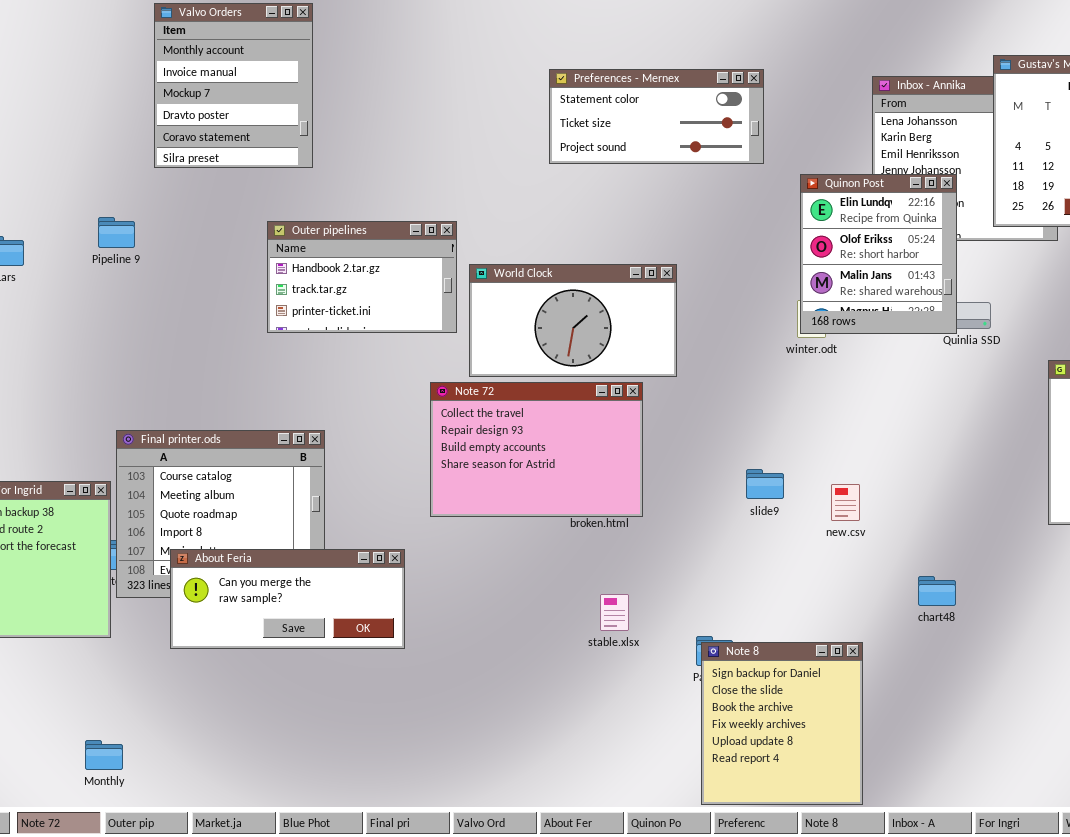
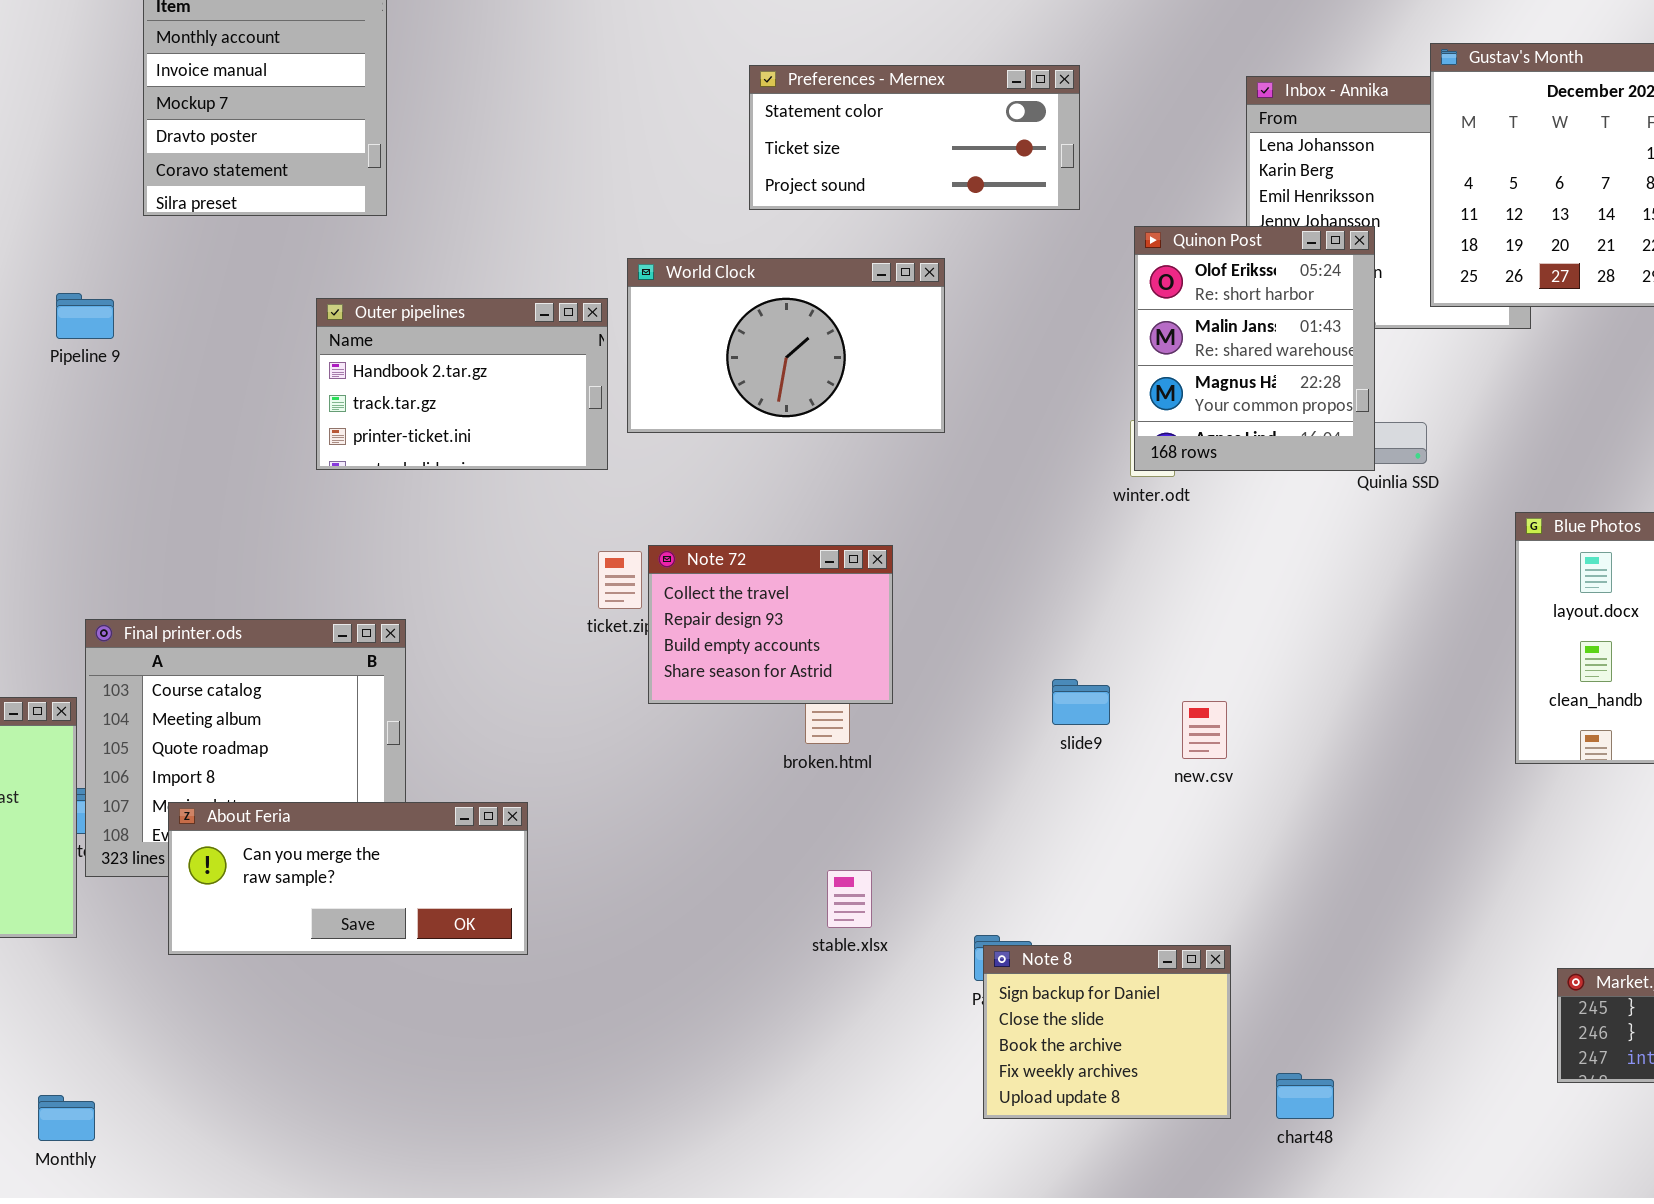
Quinon Post: [800,174,957,334] -> [1134,226,1375,471], scrolled down 1 row
World Clock: [469,264,677,377] -> [627,258,945,433], moved
Note 72: [430,382,643,517] -> [648,545,893,704], resized
chart48: [918,576,956,606] -> [1276,1073,1334,1119], moved
Note 8: [701,642,863,805] -> [983,945,1231,1119], resized

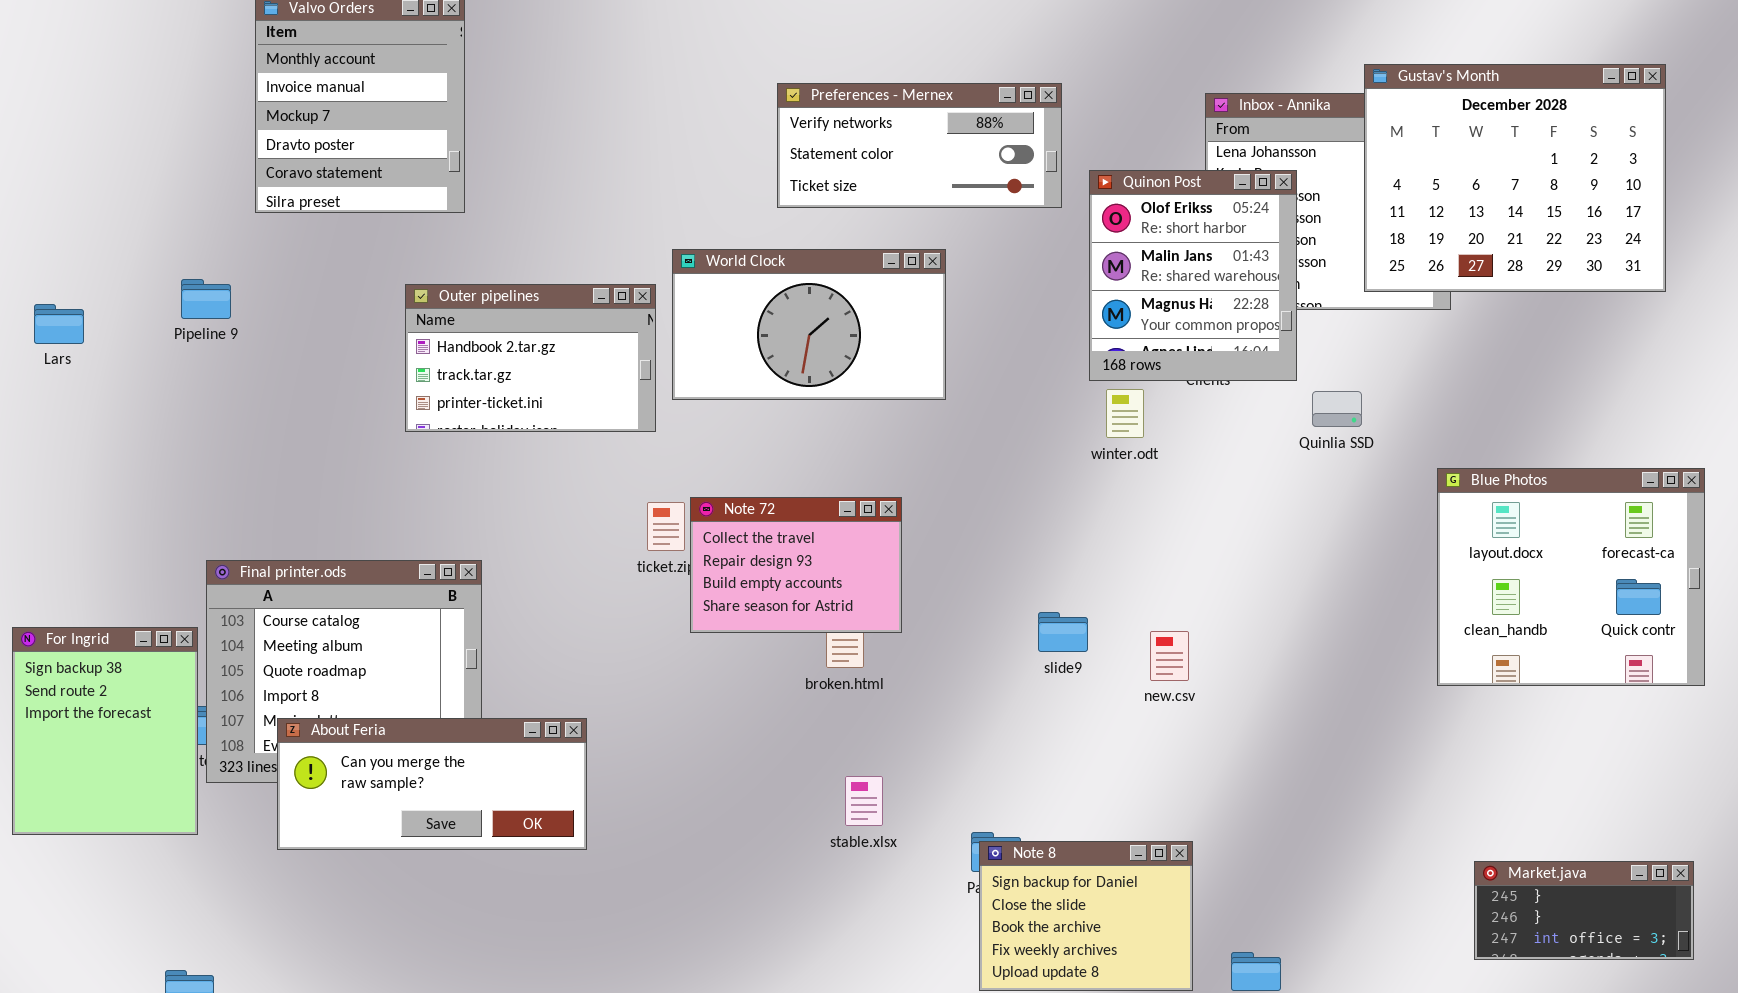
Preferences - Mernex: [749,65,1080,210] -> [777,83,1062,208], scrolled up 1 row
Quinon Post: [1134,226,1375,471] -> [1089,170,1297,381], moved

